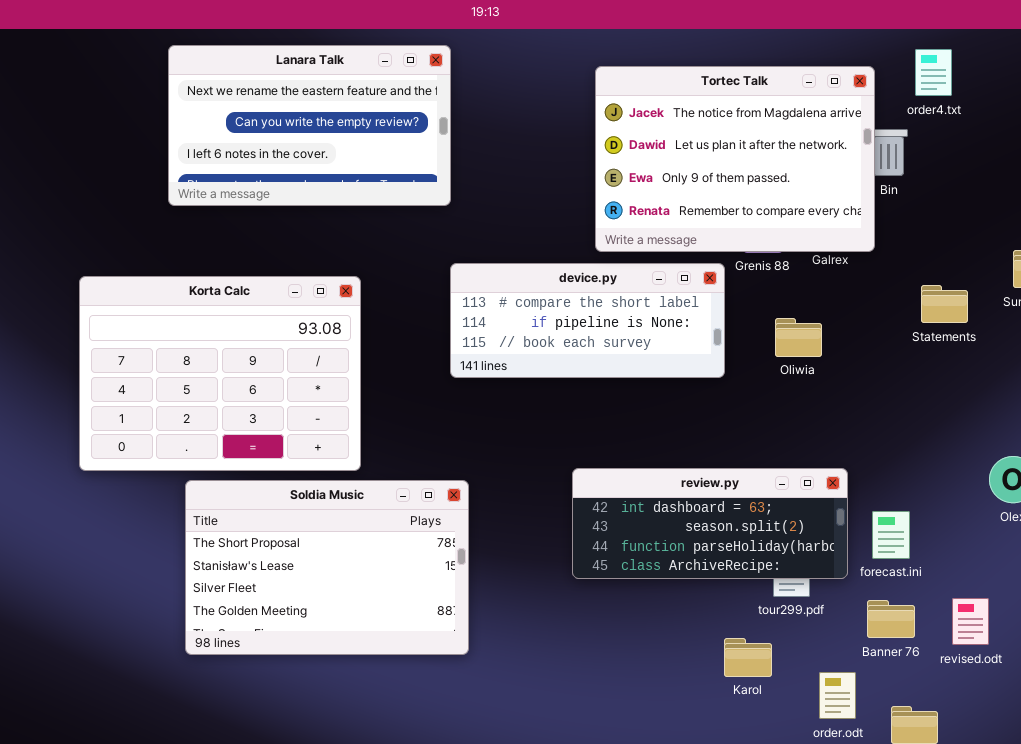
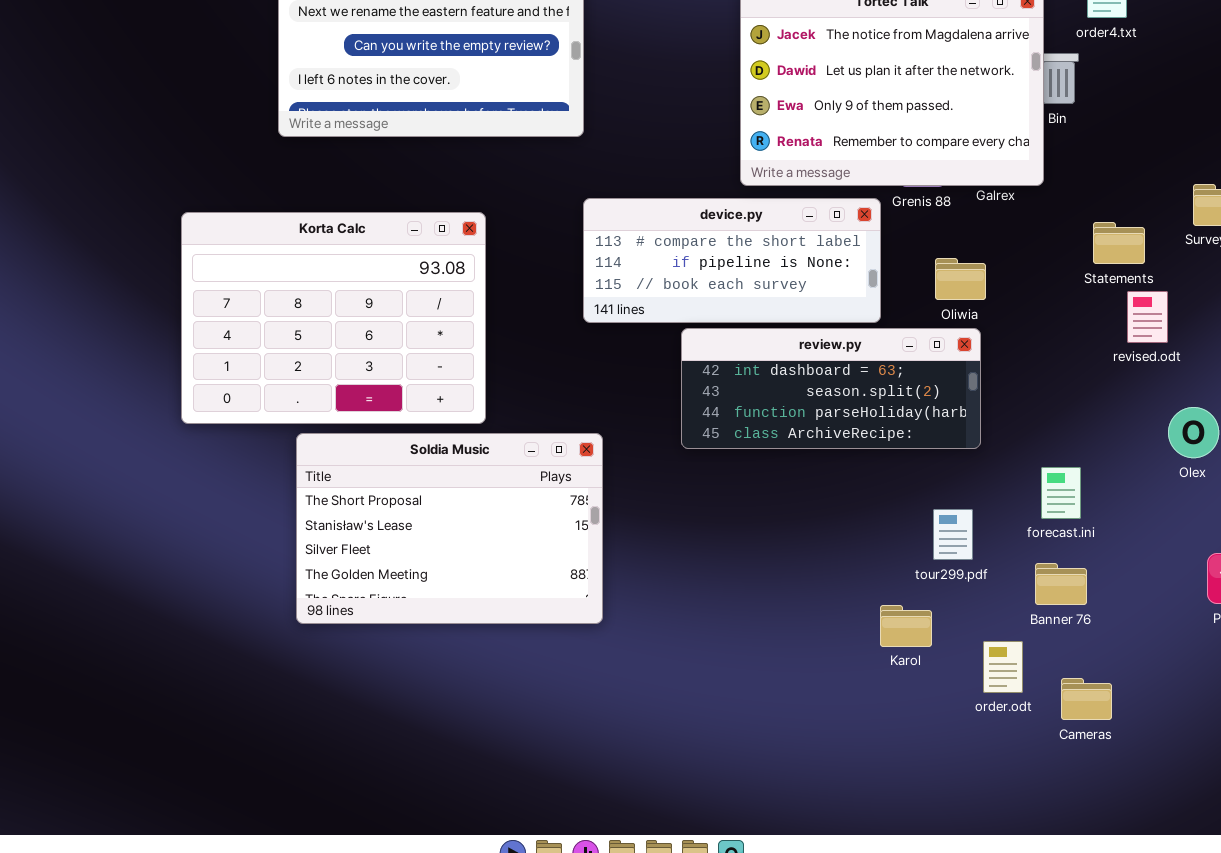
review.py: [572,468,848,579] -> [681,328,981,449], moved
revised.odt: [952,598,989,645] -> [1127,291,1168,343], moved

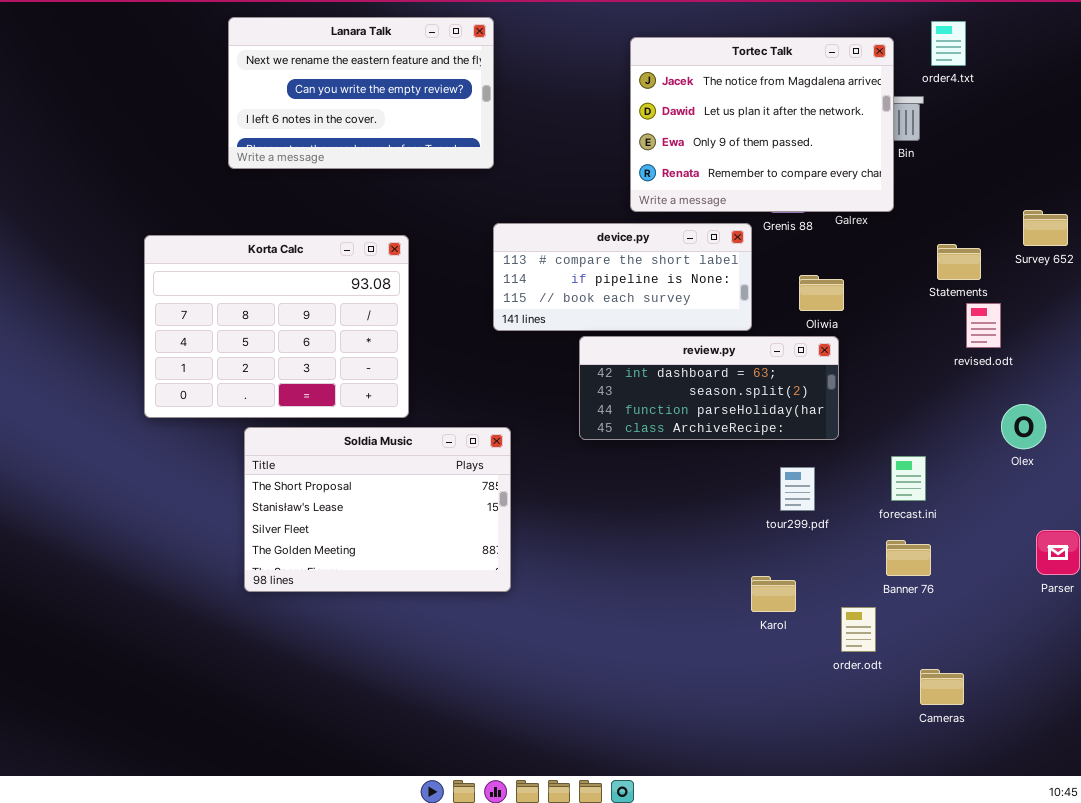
tour299.pdf: [933,509,973,560] -> [780,467,815,511], moved
Cameras: [1061,678,1112,720] -> [920,669,964,705], moved

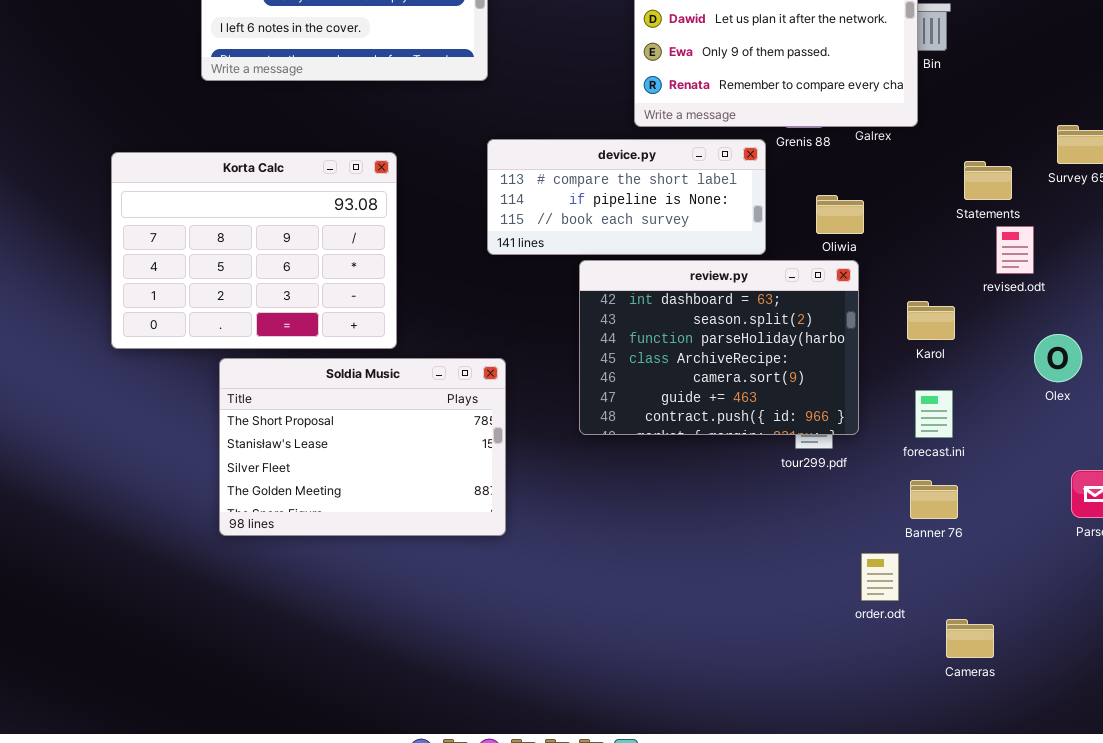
review.py: [579,336,839,440] -> [579,260,859,435], resized
Karol: [751,576,796,612] -> [907,301,955,340], moved

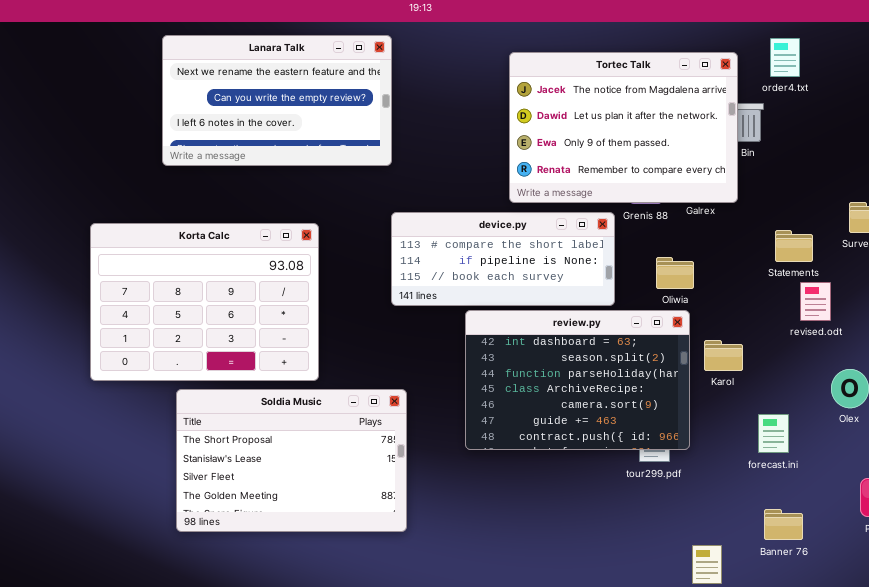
Karol: [907,301,955,340] -> [704,340,743,371], moved
forecast.ini: [915,390,953,438] -> [758,414,789,453], moved
Banner 76: [910,480,958,519] -> [764,509,803,540], moved

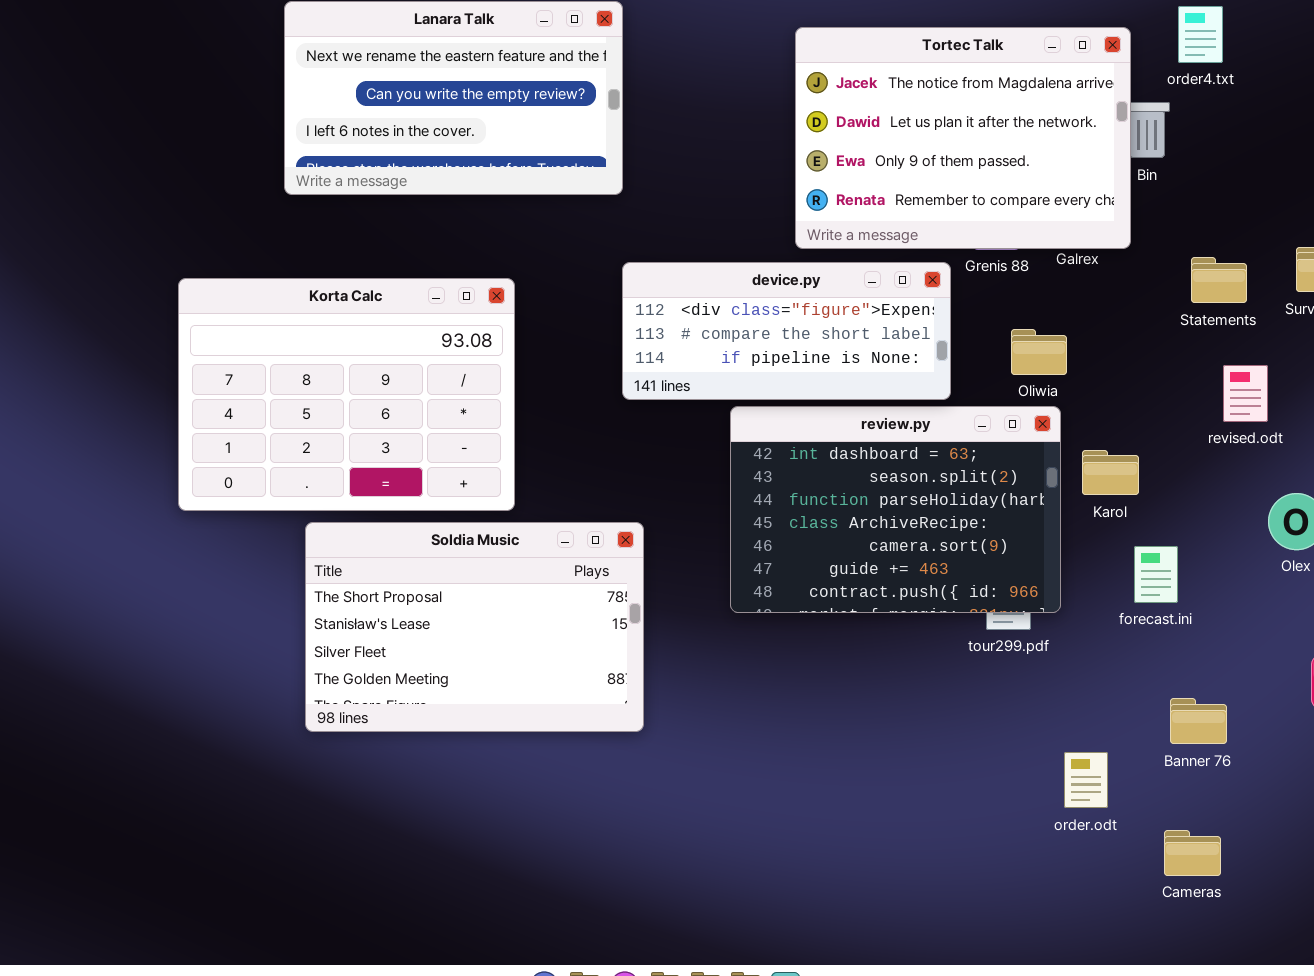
device.py: [391,212,615,306] -> [622,262,951,400], scrolled up 1 row
Statements: [775,230,813,262] -> [1191,257,1247,303], moved
forecast.ini: [758,414,789,453] -> [1134,546,1178,603], moved

